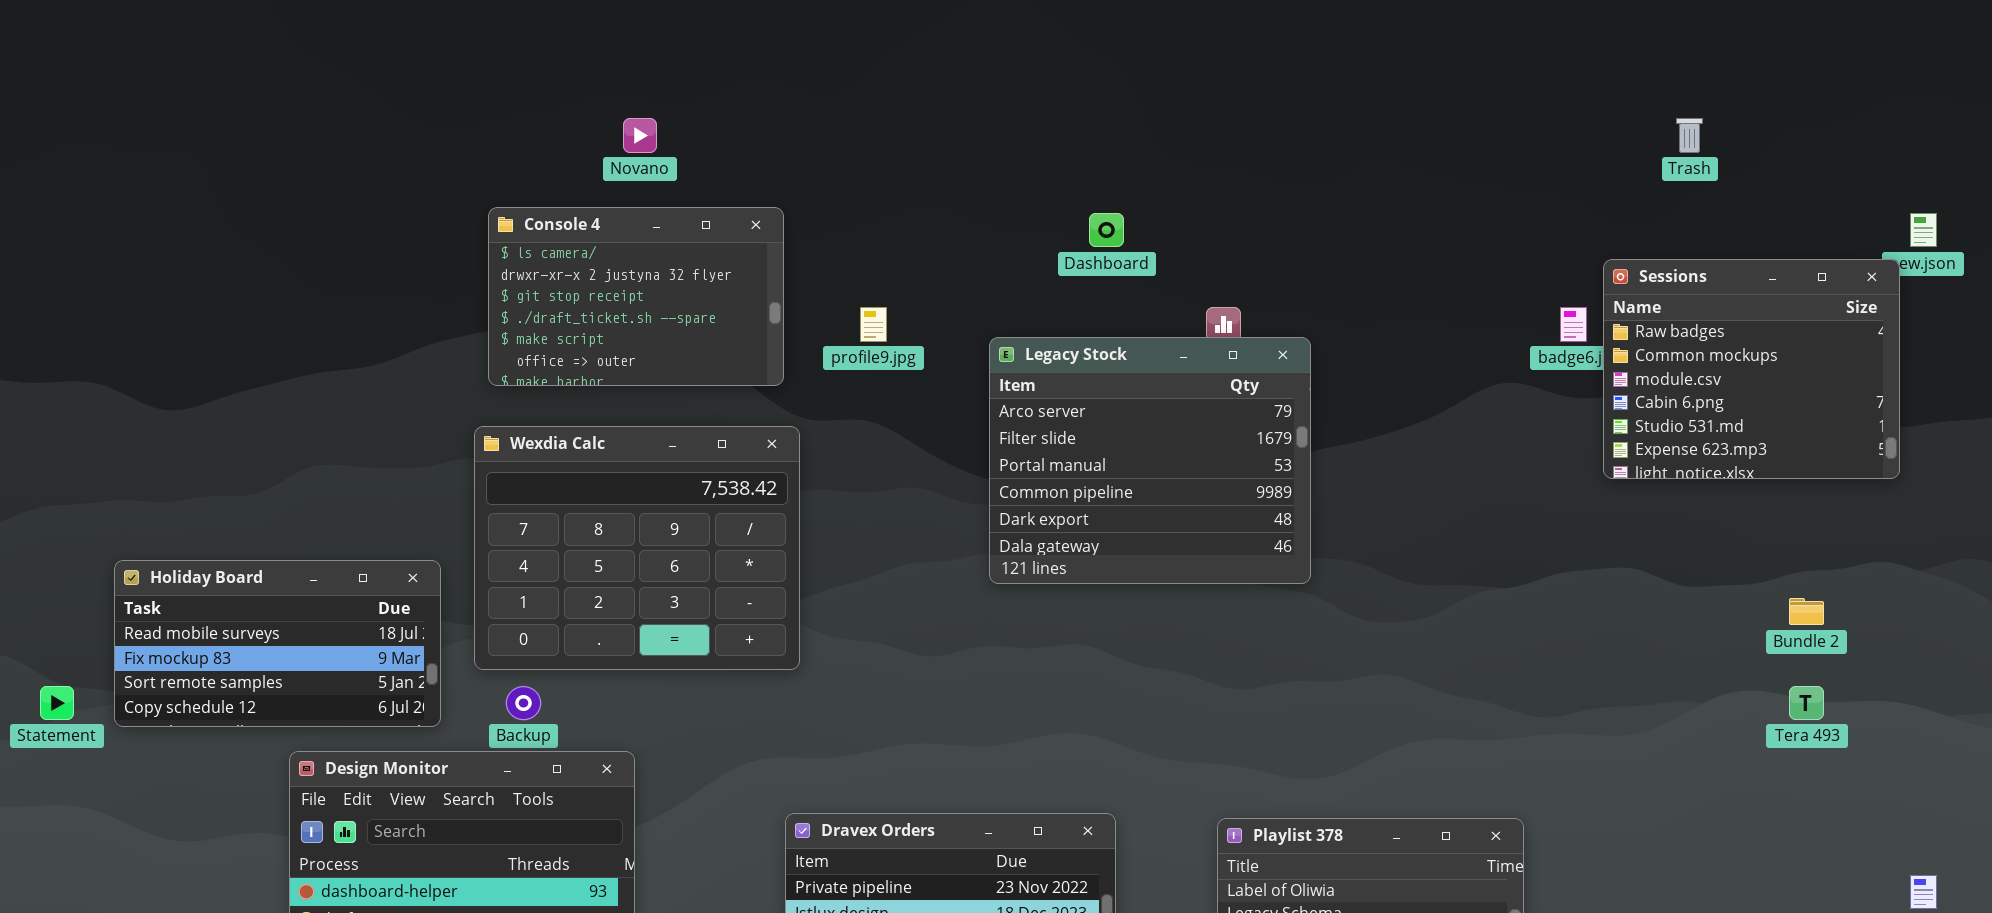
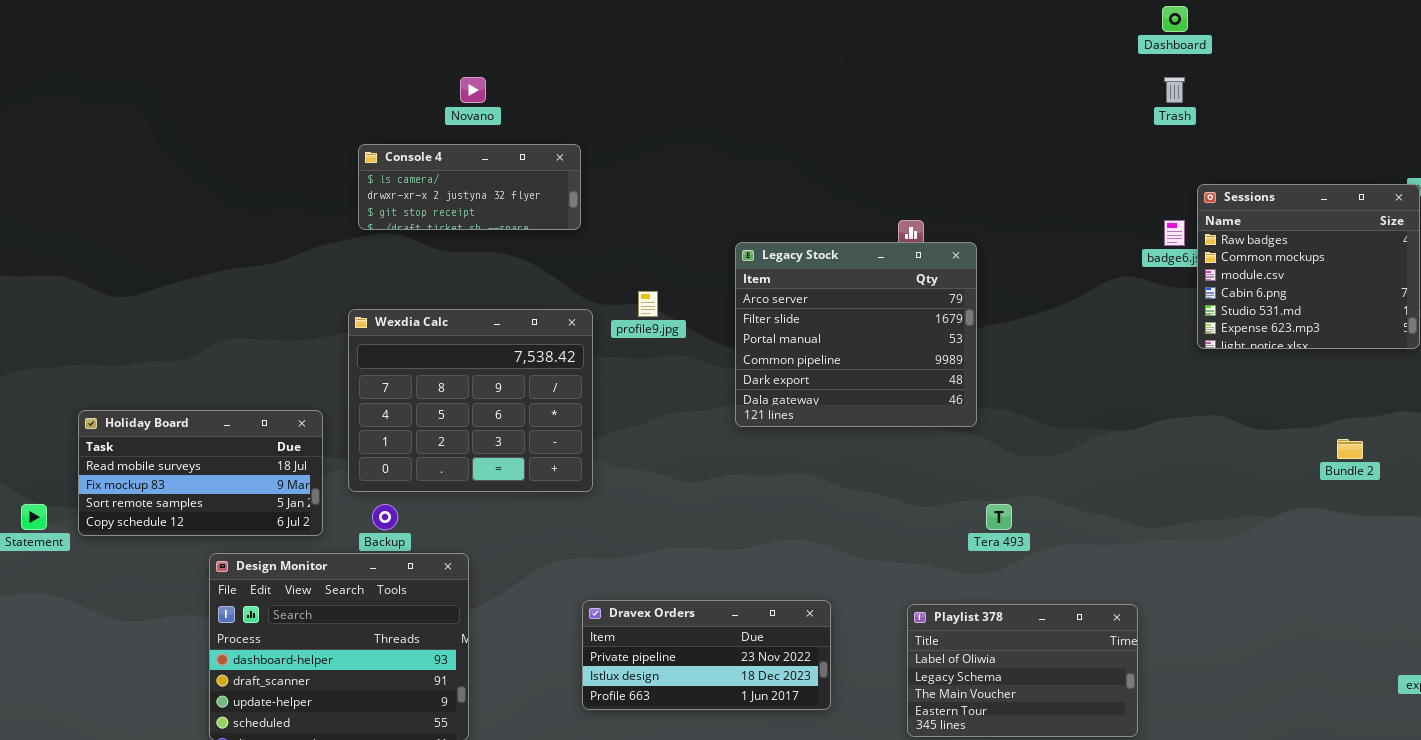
Trash: [1676,118,1703,153] -> [1164,77,1185,103], moved
Console 4: [488,207,784,386] -> [358,144,581,230], resized
Dashboard: [1089,213,1124,247] -> [1162,6,1188,32], moved
profile9.jpg: [860,307,887,342] -> [638,291,658,317], moved
Tera 493: [1789,686,1824,720] -> [986,504,1012,530], moved

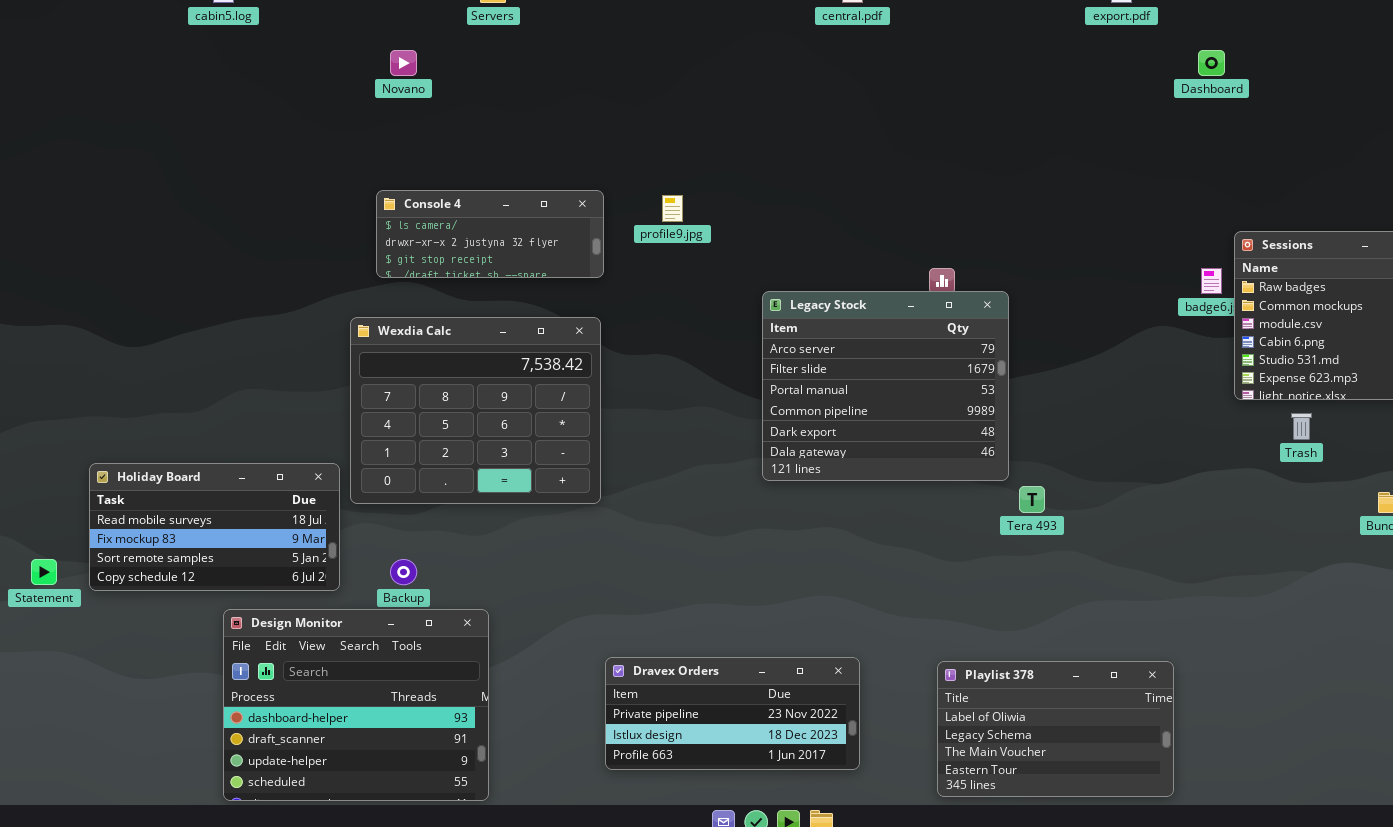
Novano: [460,77,486,103] -> [390,50,417,76], moved
Trash: [1164,77,1185,103] -> [1291,413,1312,440], moved
profile9.jpg: [638,291,658,317] -> [662,195,683,222], moved
Wexdia Calc: [348,309,593,492] -> [350,317,601,504], moved
Tera 493: [986,504,1012,530] -> [1019,486,1045,513], moved

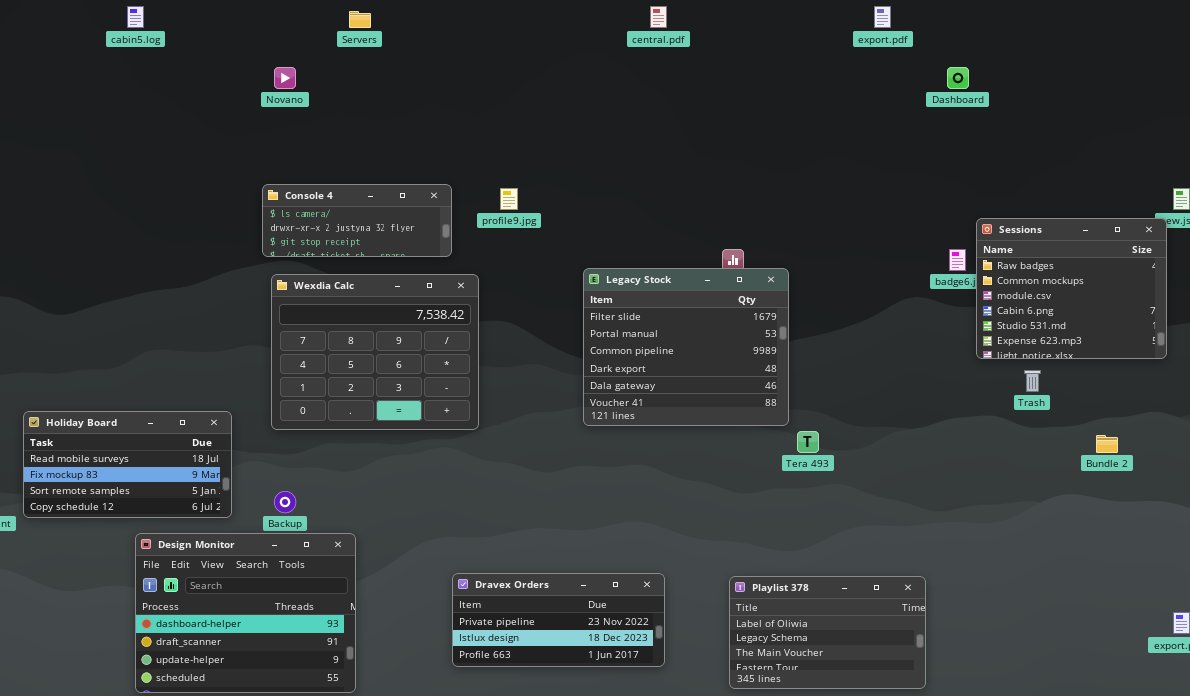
Legacy Stock: [762,291,1009,481] -> [583,268,789,426], scrolled down 1 row
Wexdia Calc: [350,317,601,504] -> [271,274,479,430], moved

